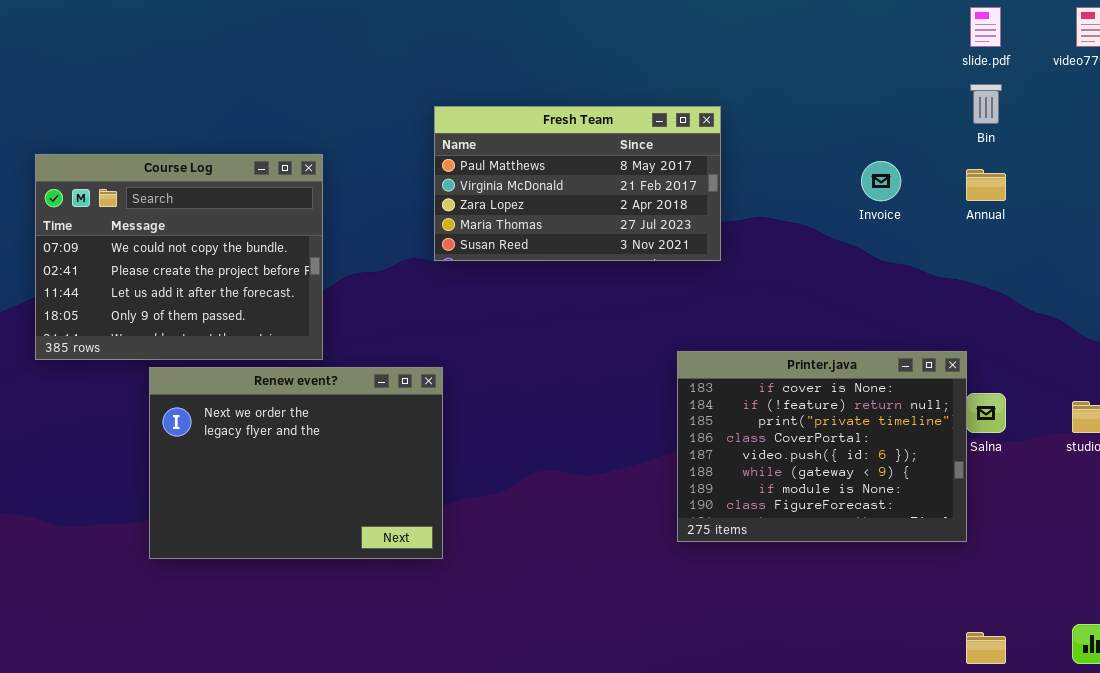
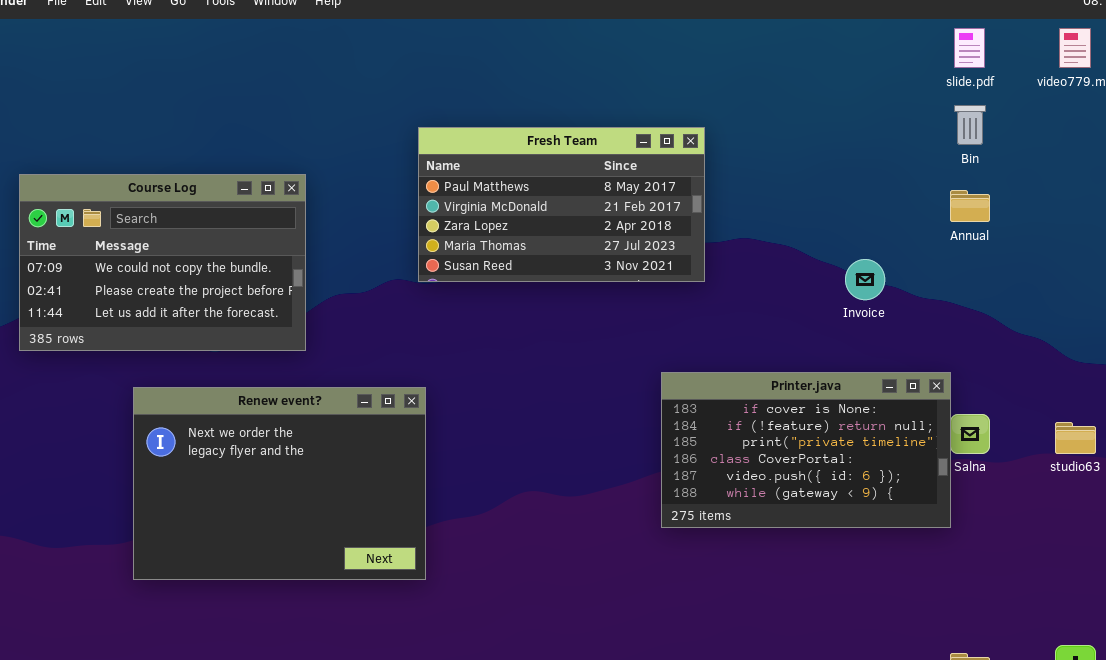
Course Log: [35,154,323,360] -> [19,174,306,351], resized
Invoice: [861,161,901,201] -> [845,259,885,300], moved
Printer.java: [677,351,967,542] -> [661,372,951,528], resized

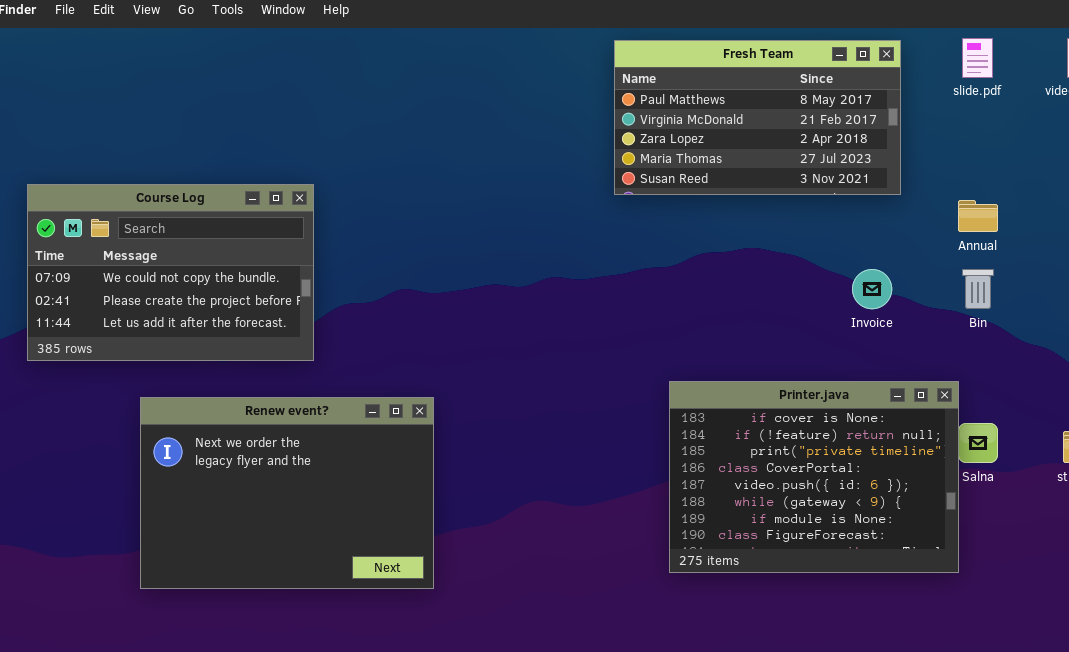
Bin: [954,105,986,145] -> [962,269,994,309], moved
Fresh Team: [418,127,705,282] -> [614,40,901,195], moved
Printer.java: [661,372,951,528] -> [669,381,959,573], resized

